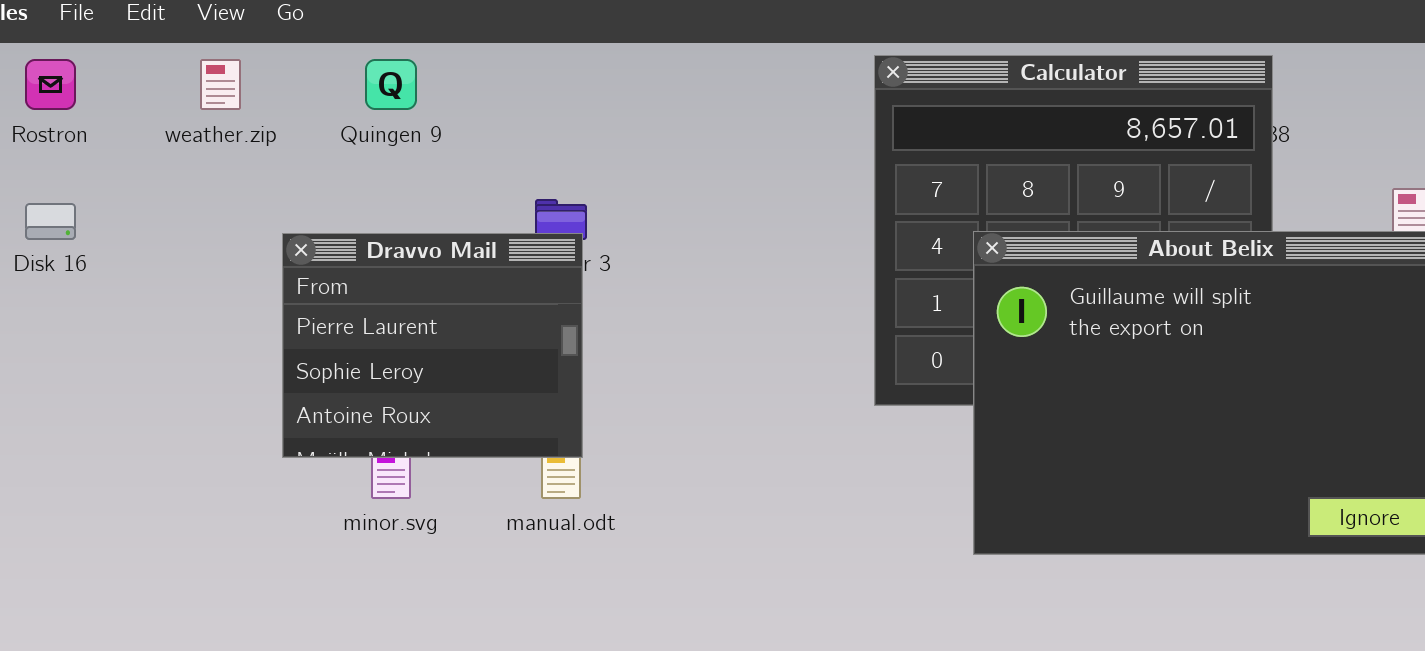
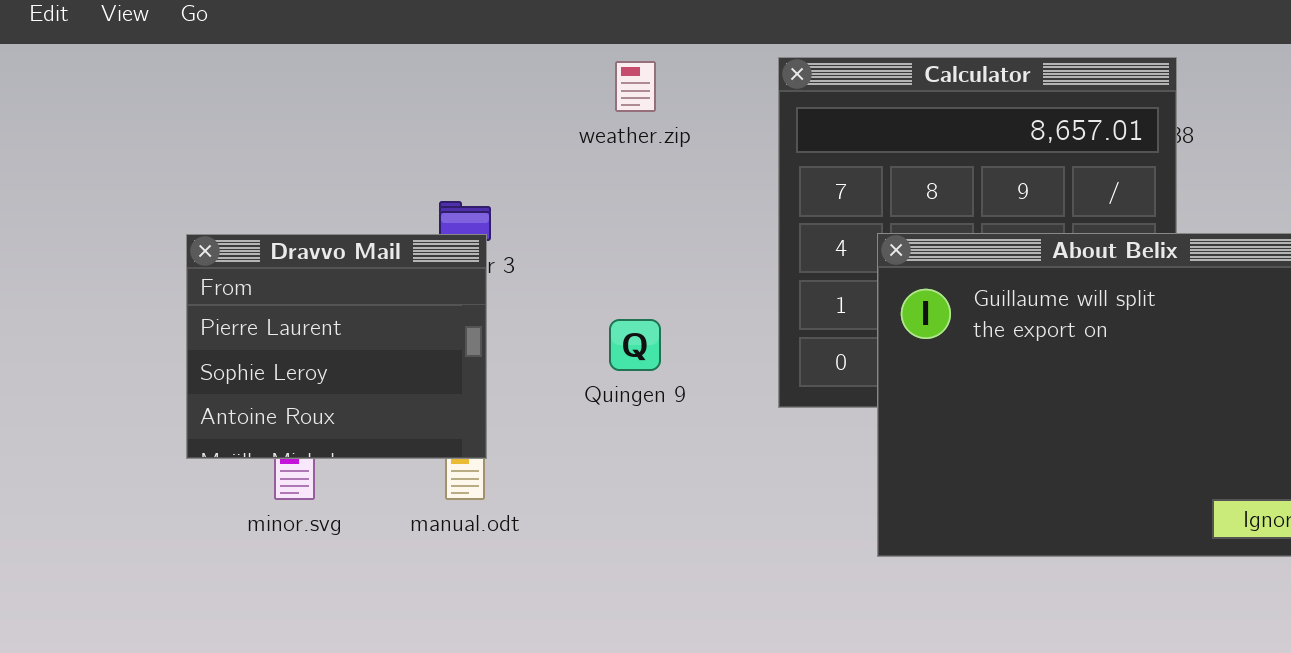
weather.zip: [200,59,241,110] -> [615,61,656,112], moved
Quingen 9: [365,59,417,110] -> [609,319,661,371], moved

